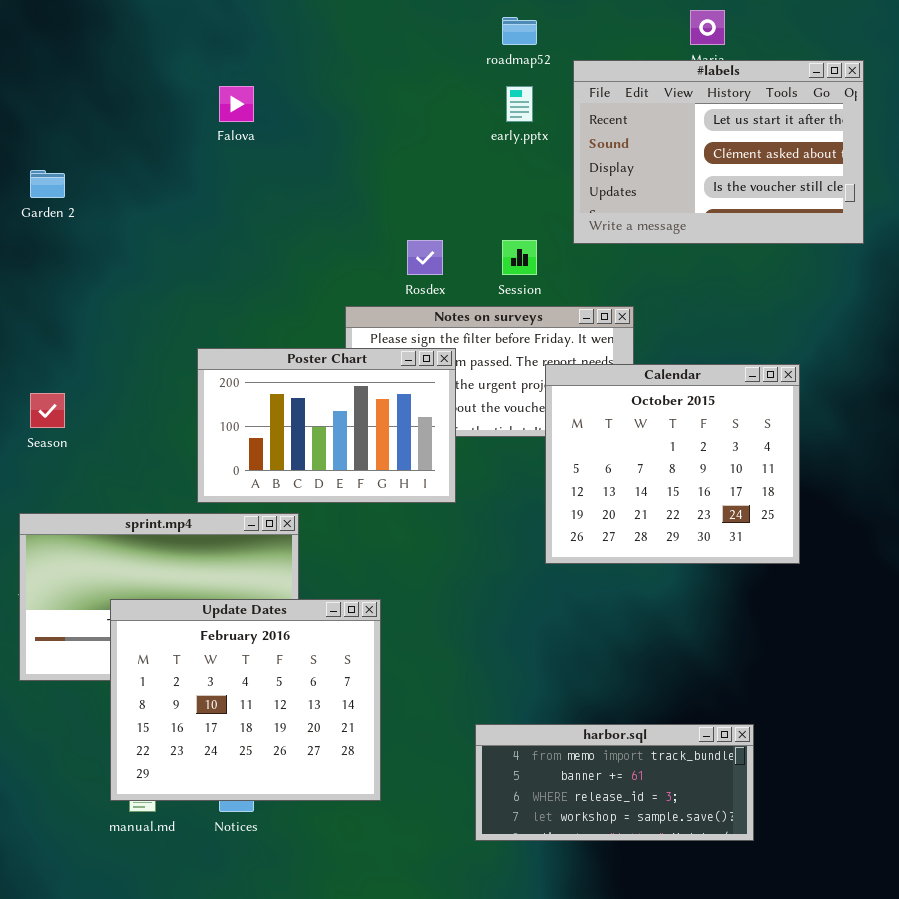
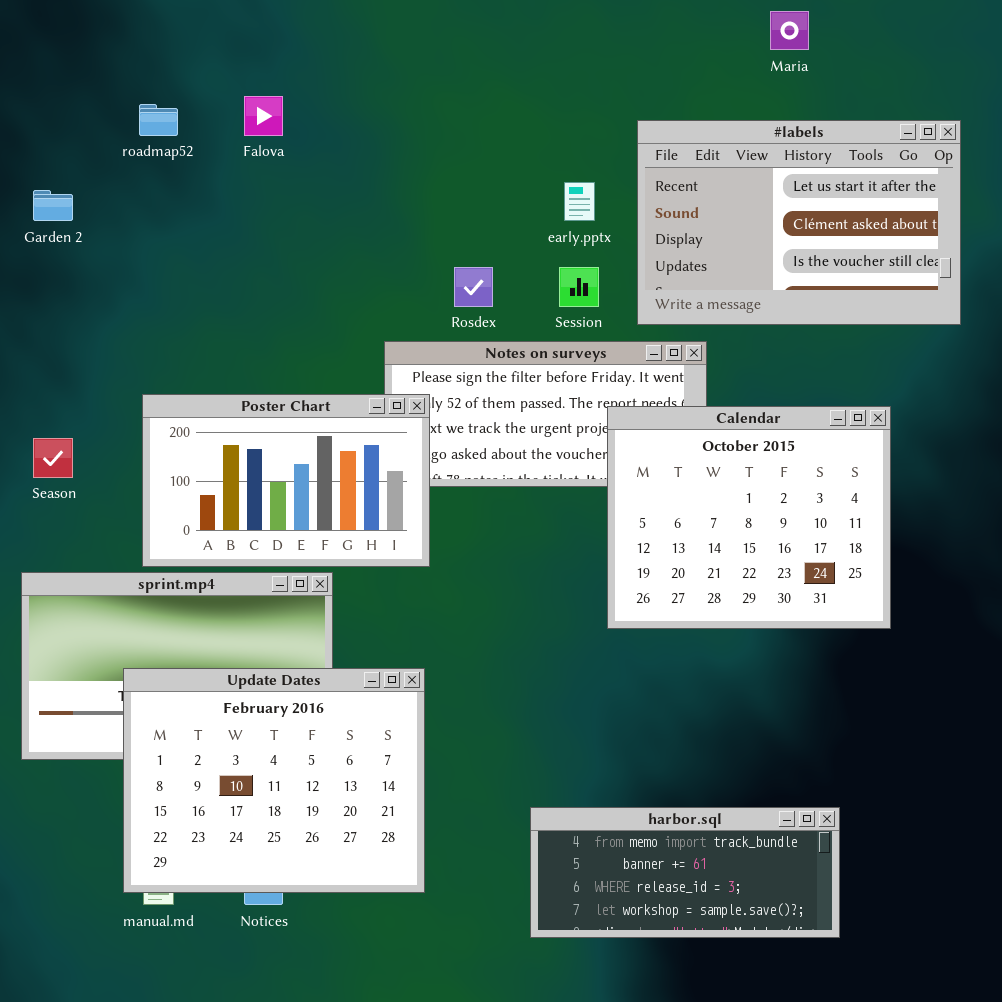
roadmap52: [502,17,537,45] -> [139,104,178,136], moved
#labels: [573,60,864,244] -> [637,120,961,325], moved
early.pptx: [506,86,533,122] -> [564,182,595,221], moved
Poster Chart: [197,348,456,503] -> [142,394,430,567], moved

